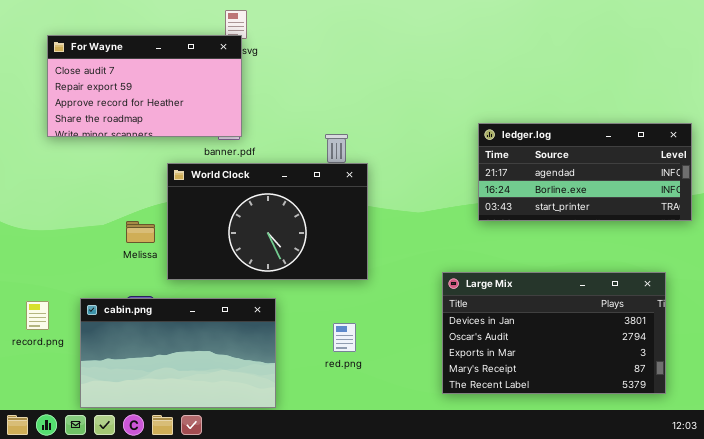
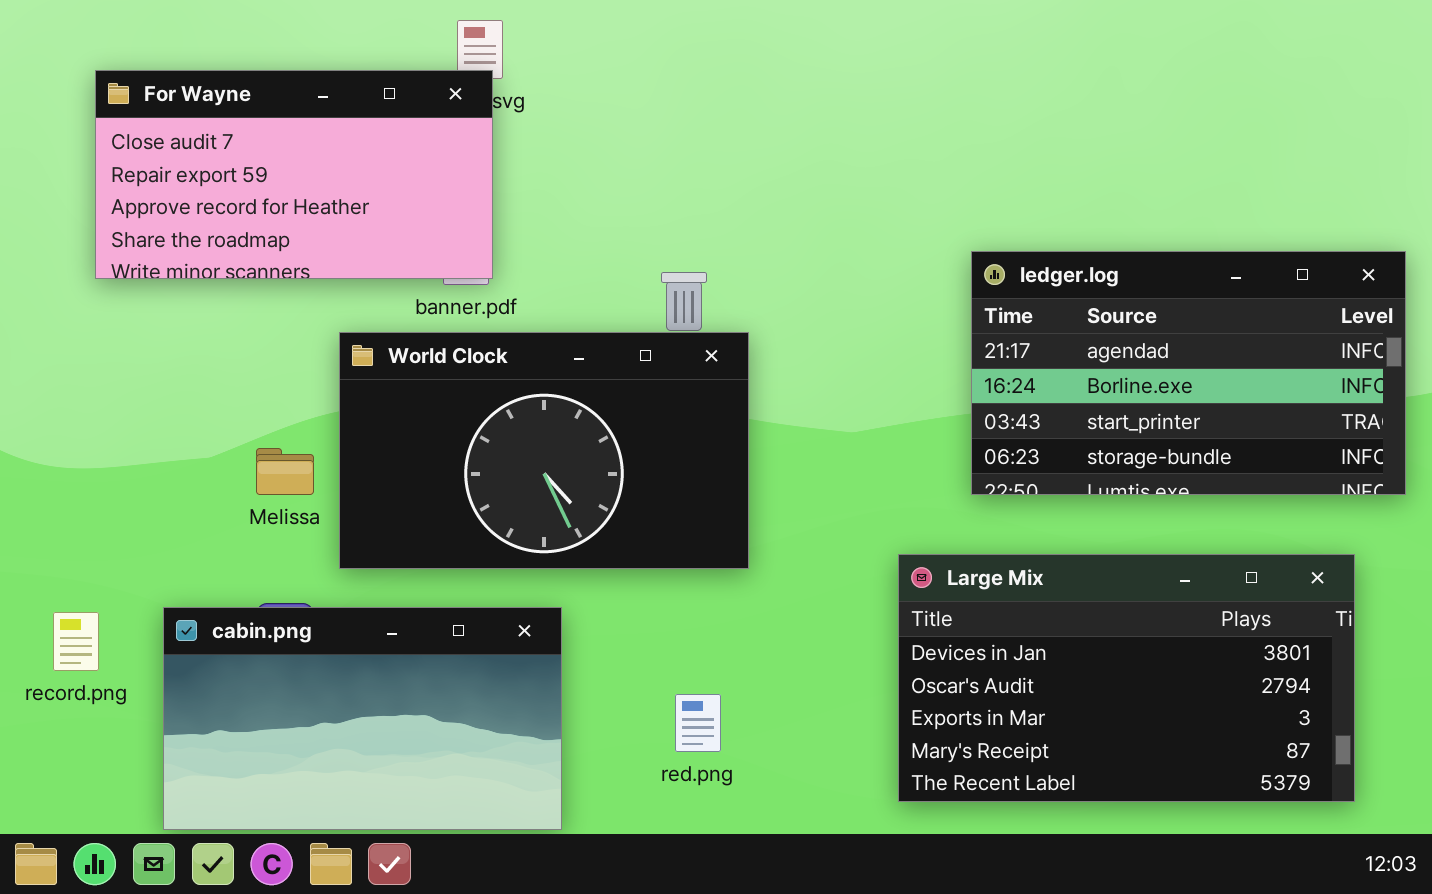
ledger.log: [478,123,692,221] -> [971,251,1406,495], resized
red.png: [333,323,356,352] -> [675,694,721,752], moved

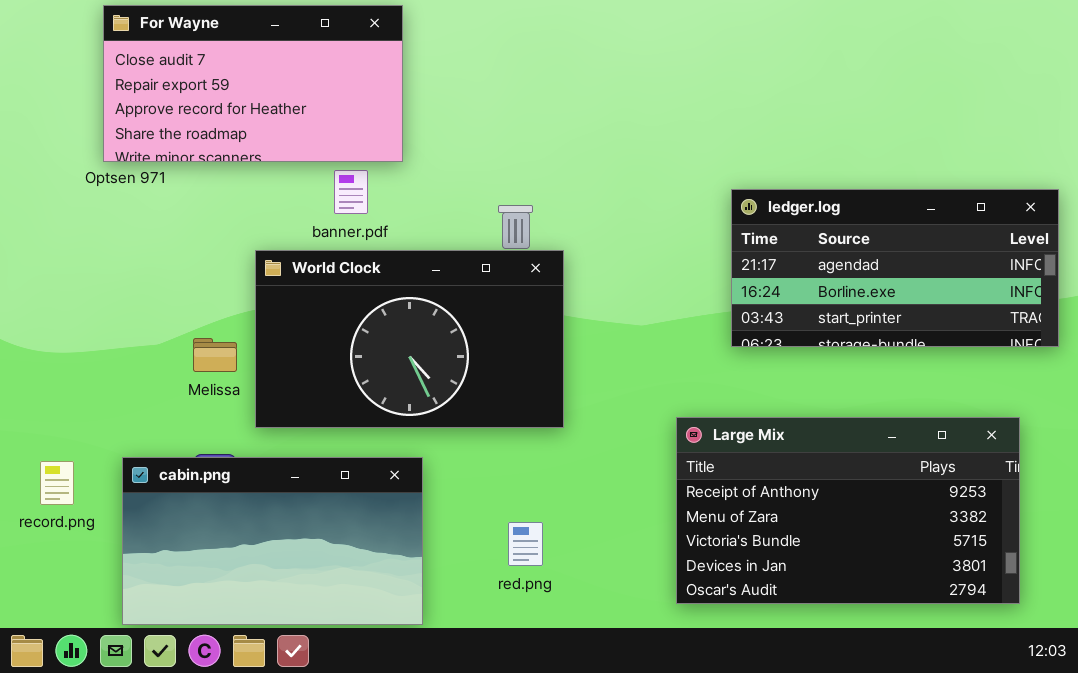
For Wayne: [95,70,493,279] -> [103,5,403,162], moved
ledger.log: [971,251,1406,495] -> [731,189,1059,347], resized
Large Mix: [898,554,1355,802] -> [676,417,1020,604], scrolled up 3 rows

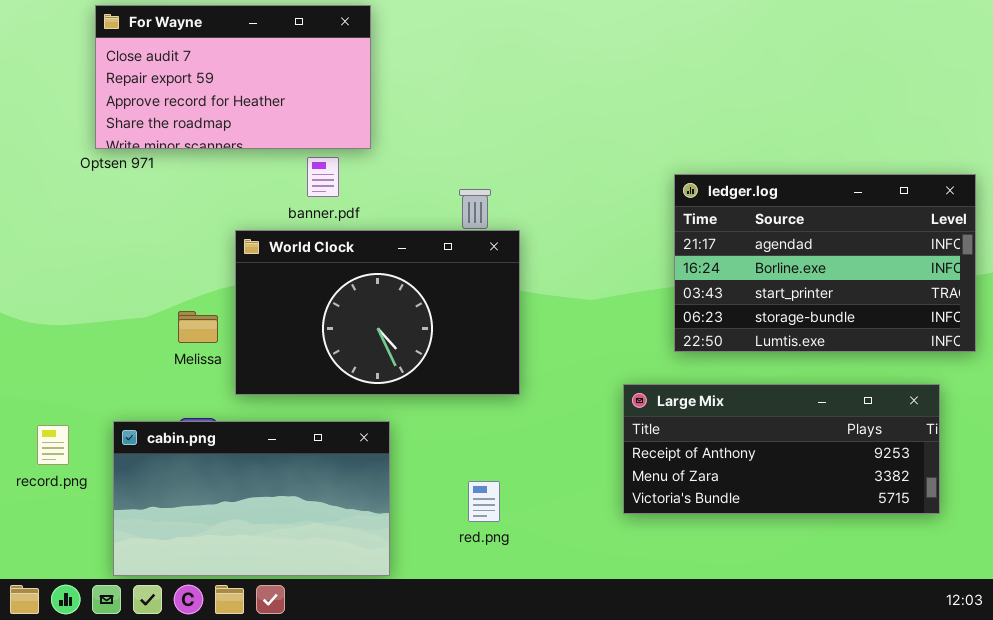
ledger.log: [731,189,1059,347] -> [674,174,976,352], resized
Large Mix: [676,417,1020,604] -> [623,384,940,514], resized

